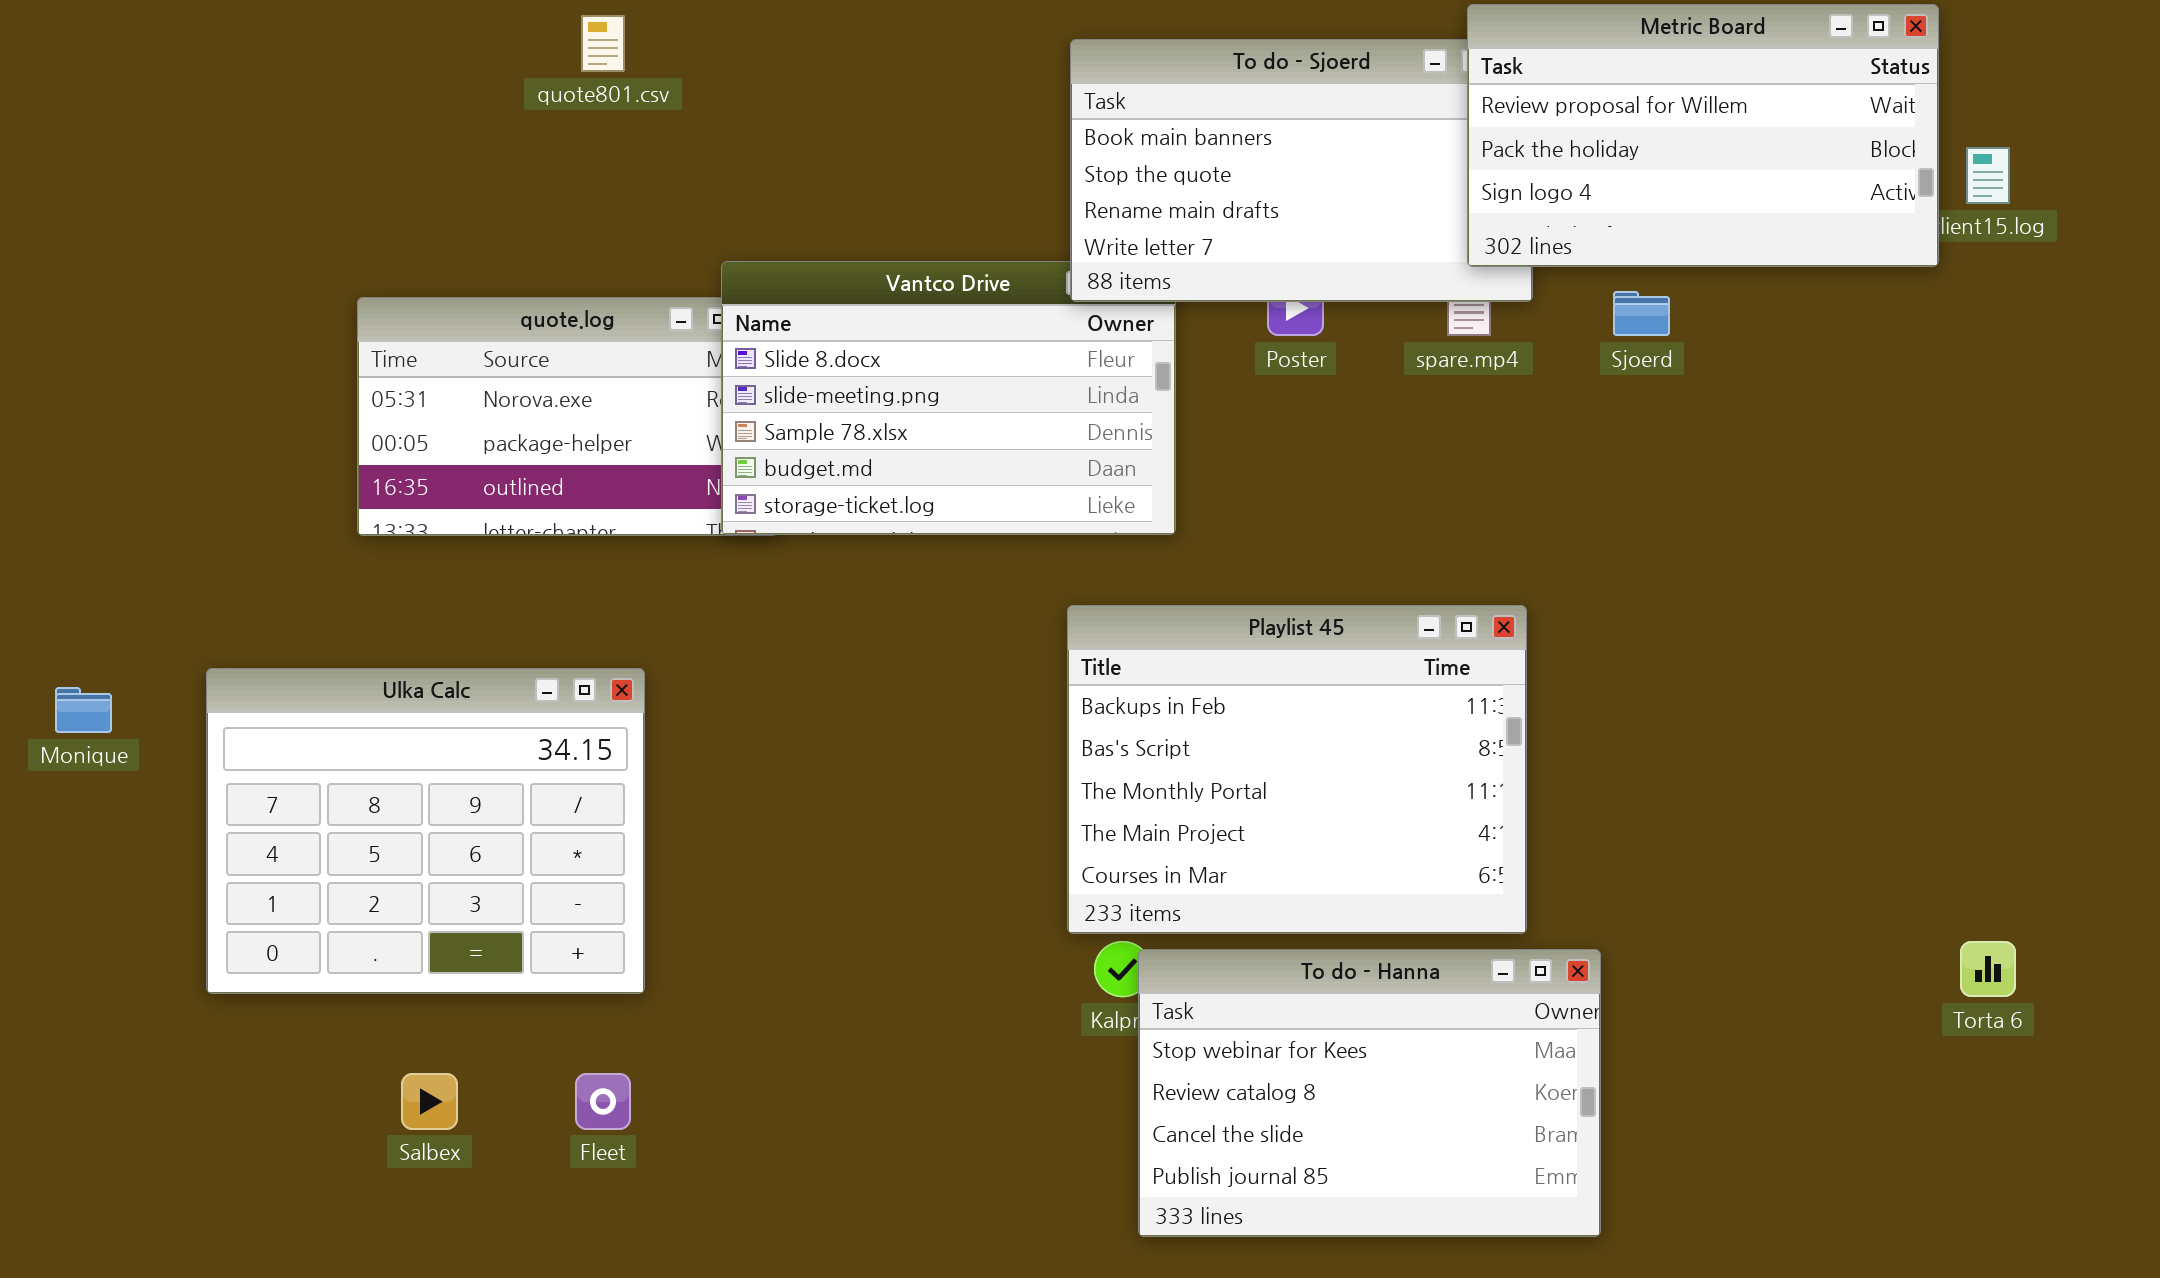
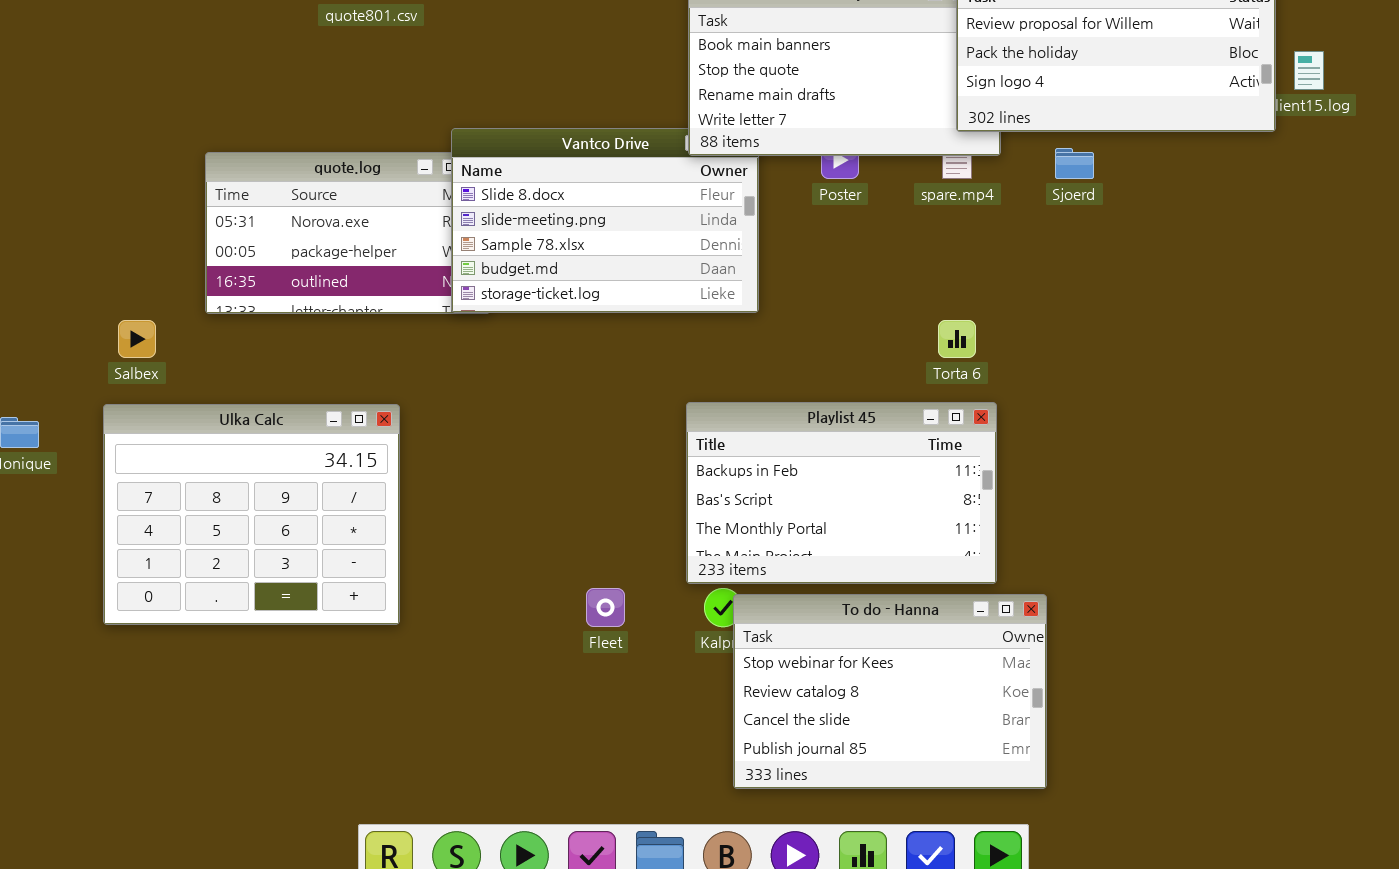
Playlist 45: [1067,605,1527,934] -> [686,402,997,584], resized
Torta 6: [1960,941,2016,997] -> [938,320,976,358], moved
Salbex: [401,1073,458,1130] -> [118,320,156,358], moved
Fleet: [575,1073,631,1130] -> [586,588,625,627], moved

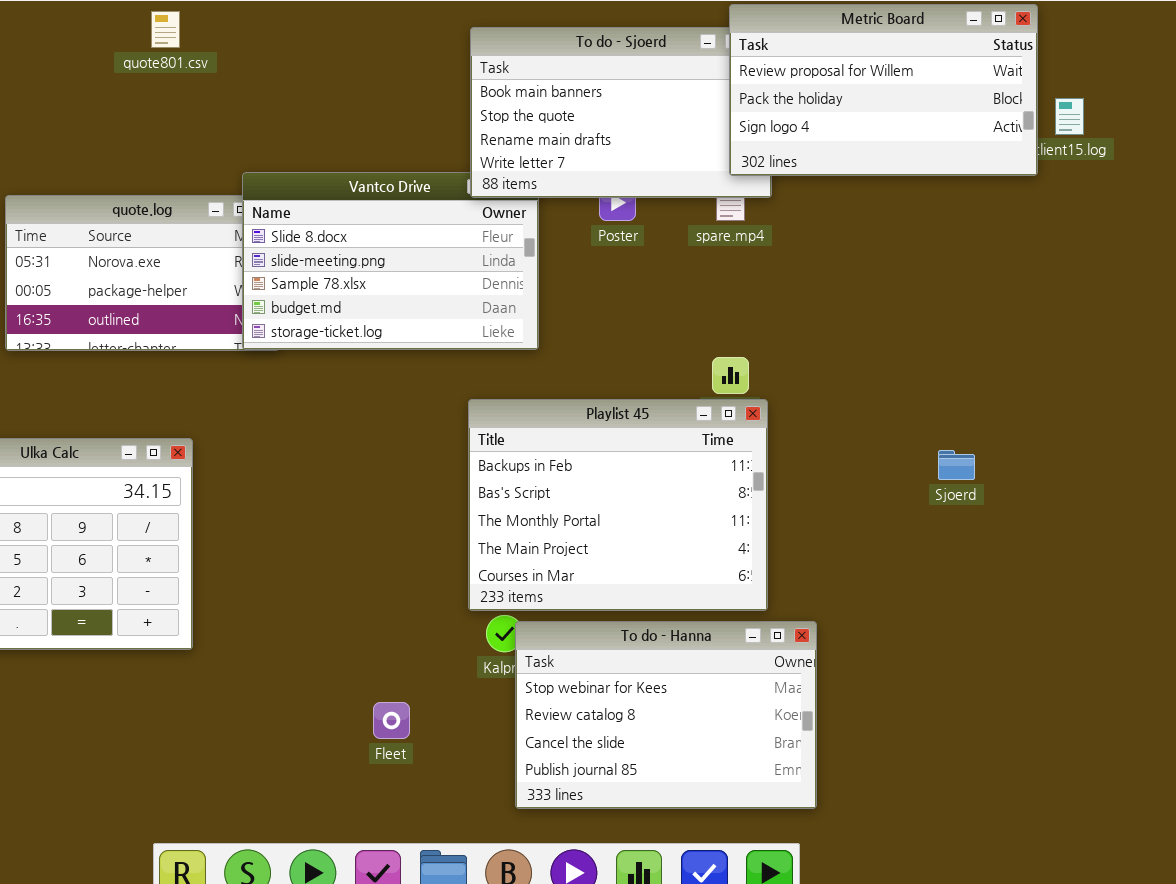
Sjoerd: [1055,148,1094,179] -> [938,450,975,480], moved
Playlist 45: [686,402,997,584] -> [468,399,768,611], resized
Fleet: [586,588,625,627] -> [373,702,410,739], moved

